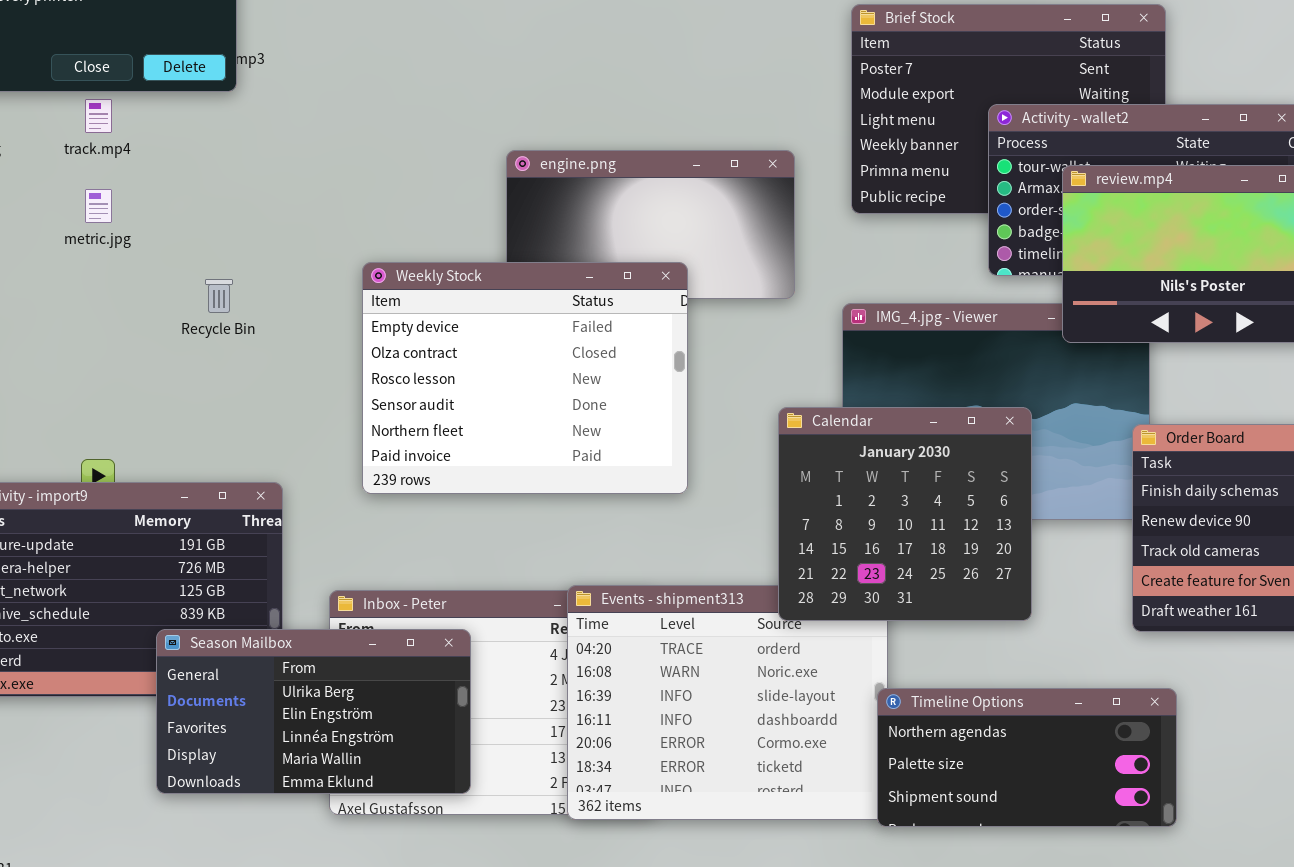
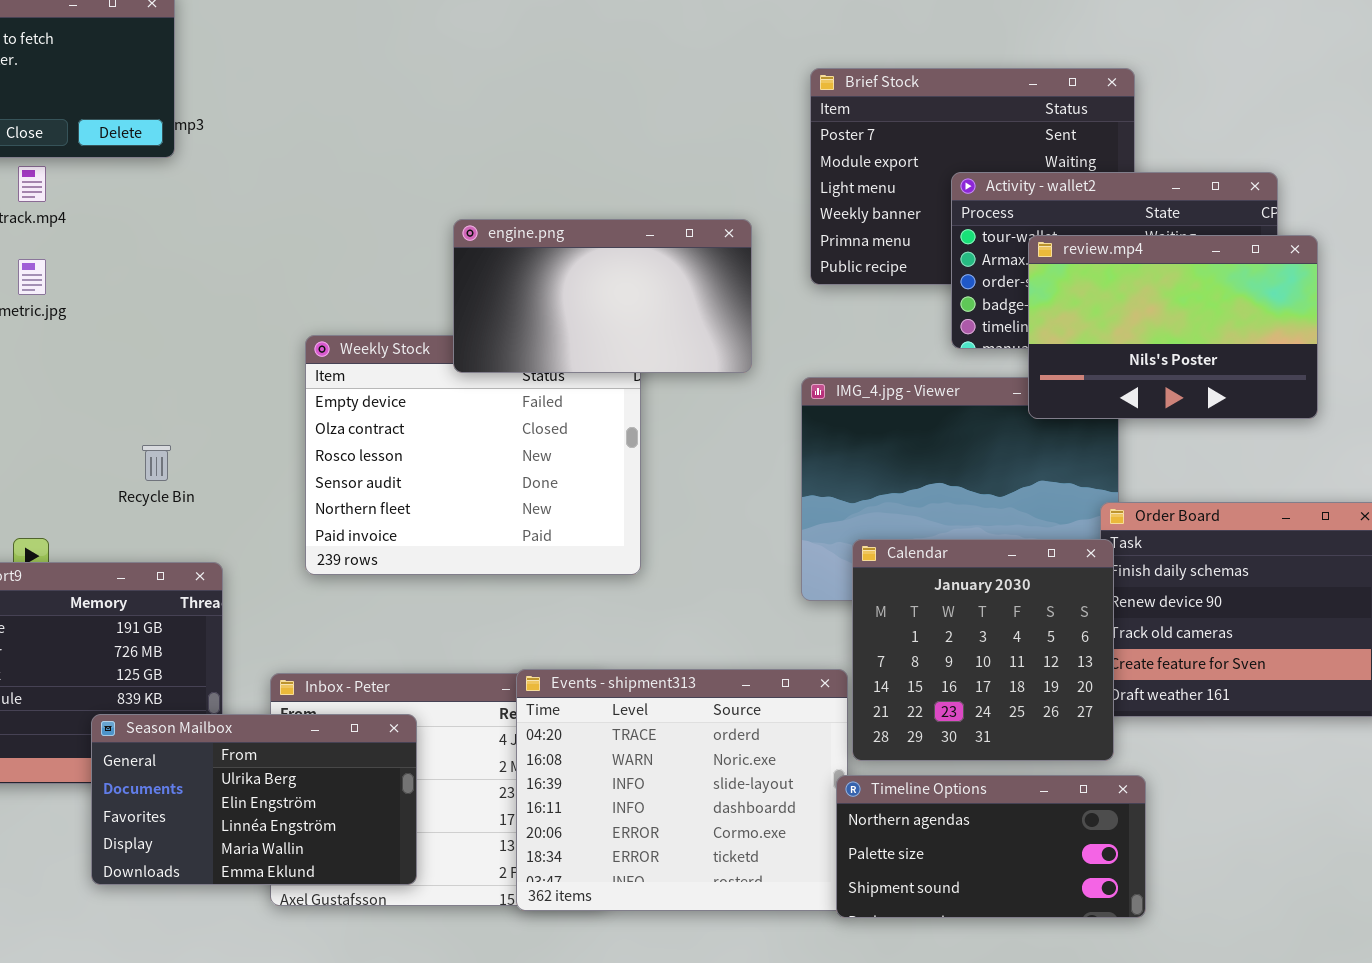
engine.png: [506,150,795,299] -> [453,219,752,373], raised
Recycle Bin: [205,279,233,313] -> [142,445,171,481], moved
Calendar: [778,407,1032,621] -> [852,539,1114,761], moved

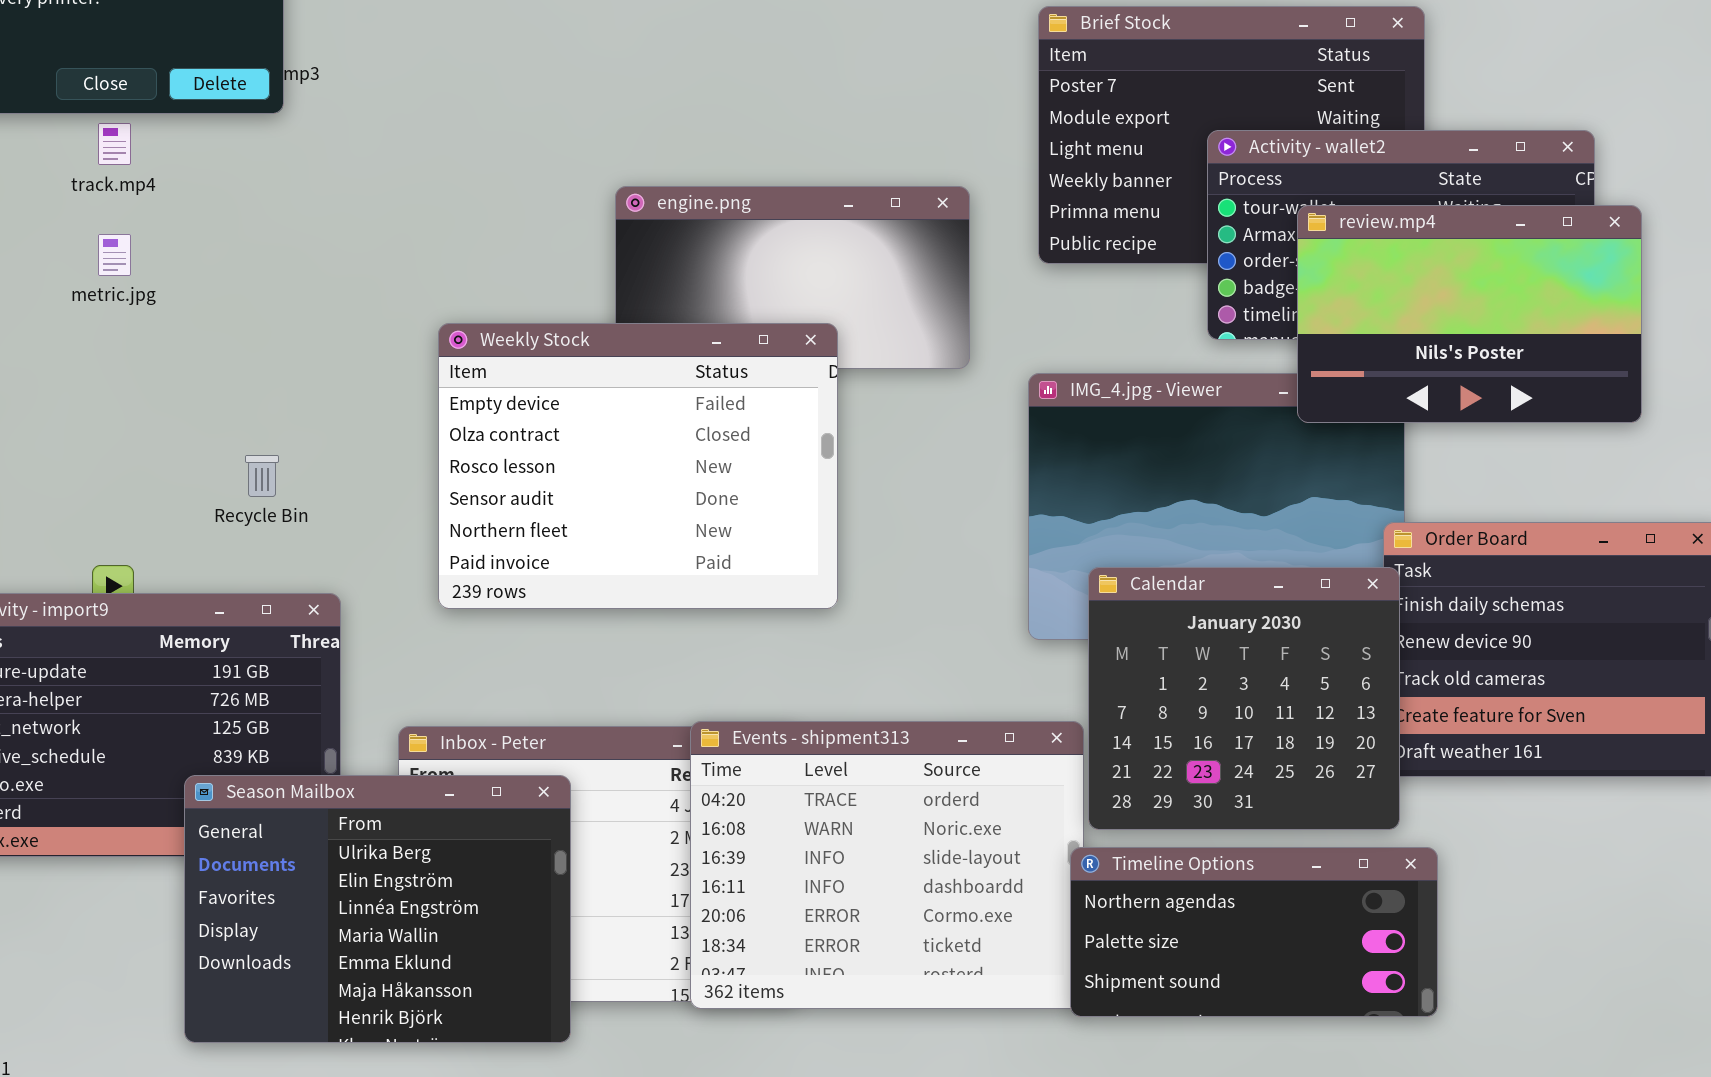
Weekly Stock: [305,335,641,575] -> [438,323,838,609], raised
Season Mailbox: [91,714,417,885] -> [184,775,571,1043], resized

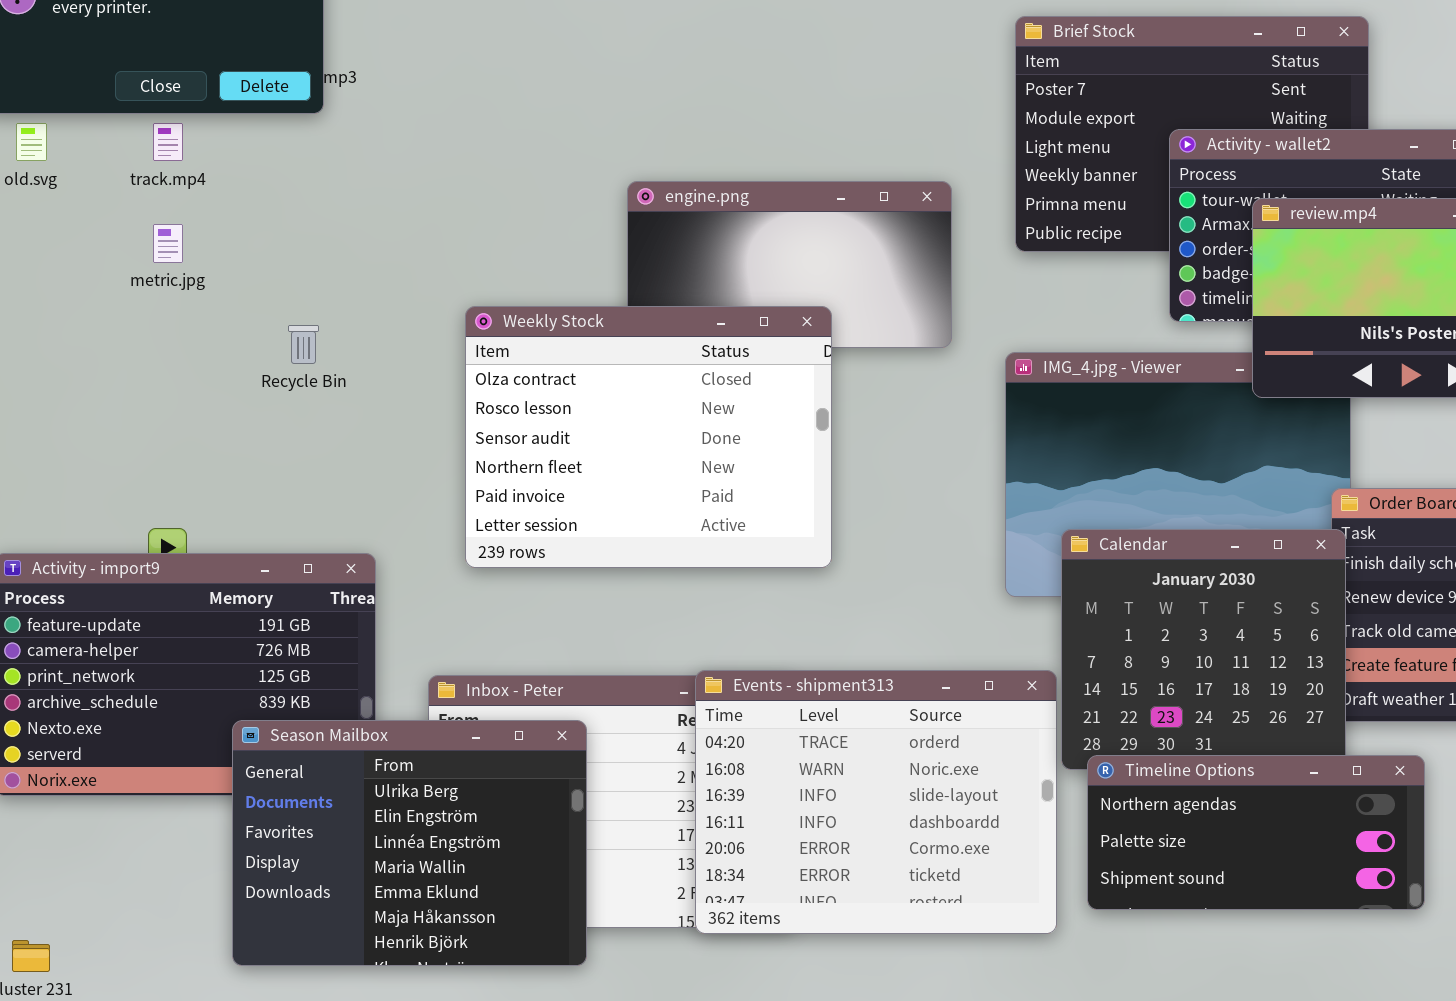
Weekly Stock: [438,323,838,609] -> [465,306,832,568], scrolled down 1 row
Recycle Bin: [245,455,279,497] -> [288,325,319,364], moved
Timeline Options: [1070,847,1438,1017] -> [1087,755,1425,910], moved

